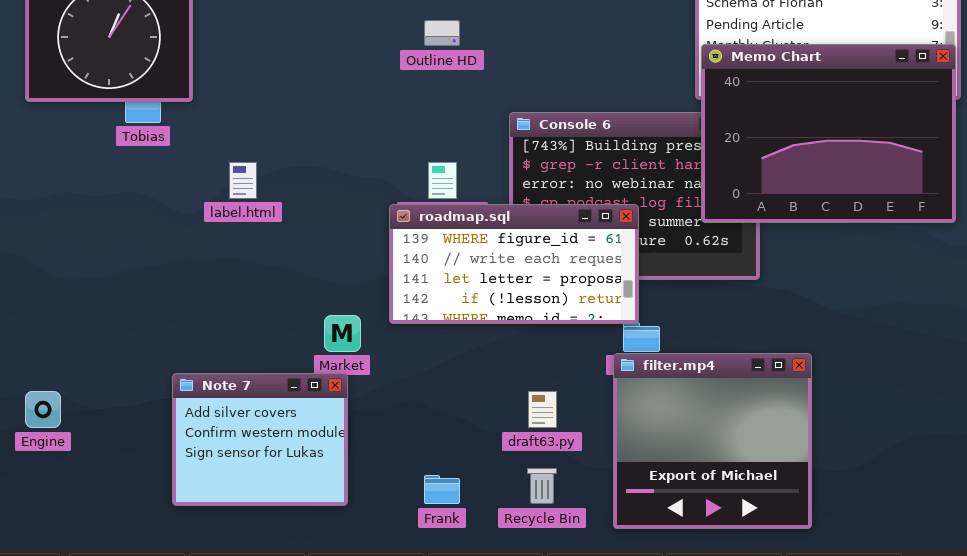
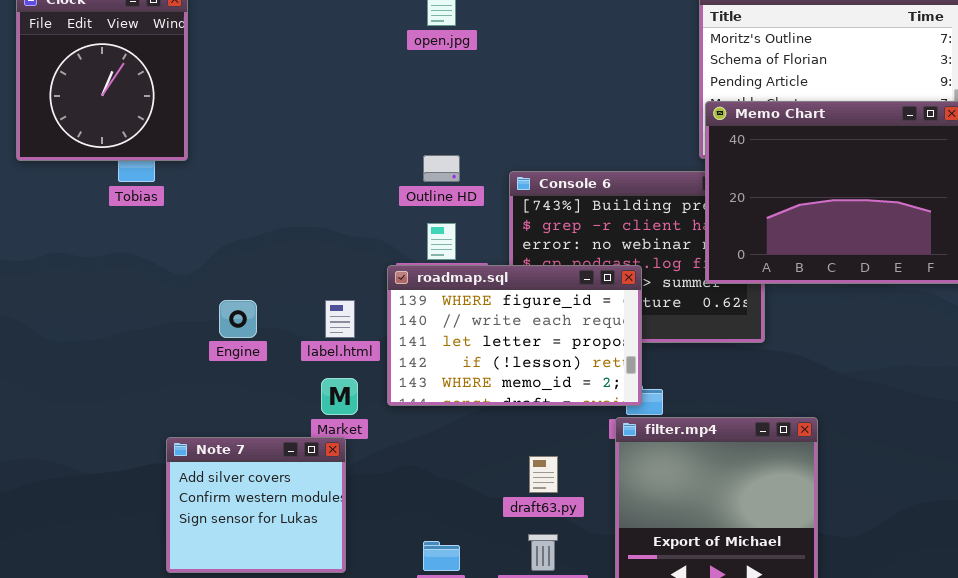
Outline HD: [424,20,460,46] -> [423,155,460,182], moved
label.html: [229,162,257,199] -> [325,300,355,338], moved
roadmap.sql: [389,204,639,324] -> [387,265,642,406], resized
Engine: [25,391,61,428] -> [219,300,257,338], moved

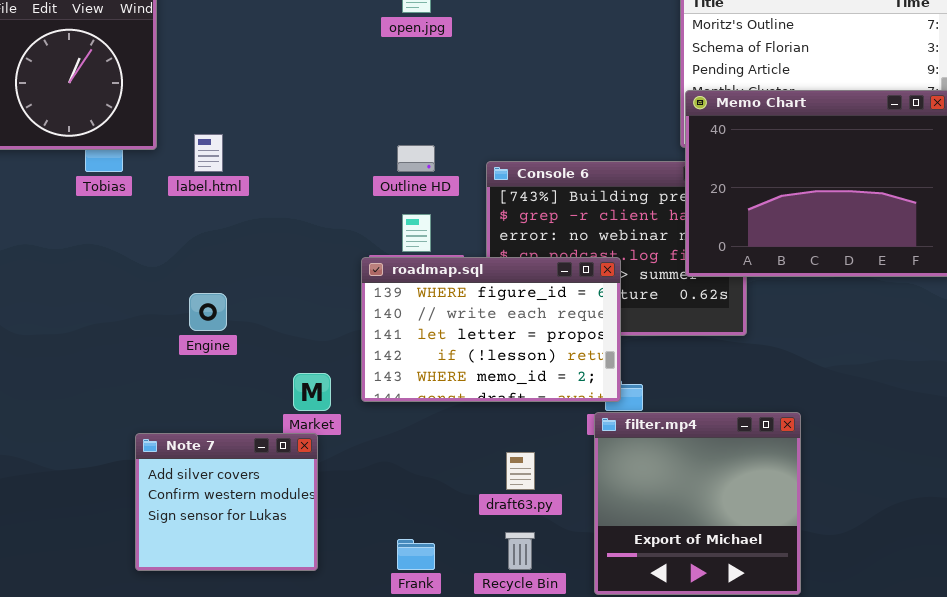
label.html: [325,300,355,338] -> [194,134,223,172], moved

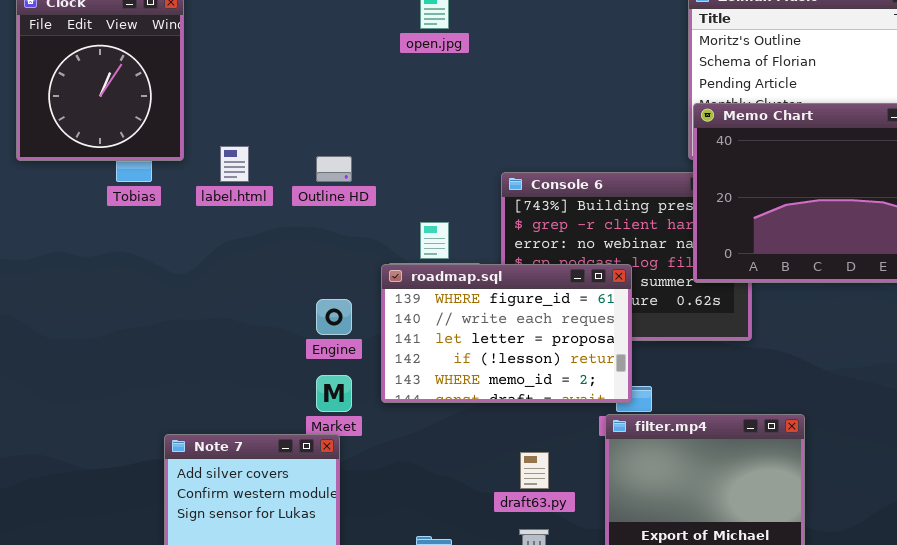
Outline HD: [397,145,435,172] -> [316,156,352,182], moved
Engine: [189,293,227,331] -> [316,299,352,335], moved

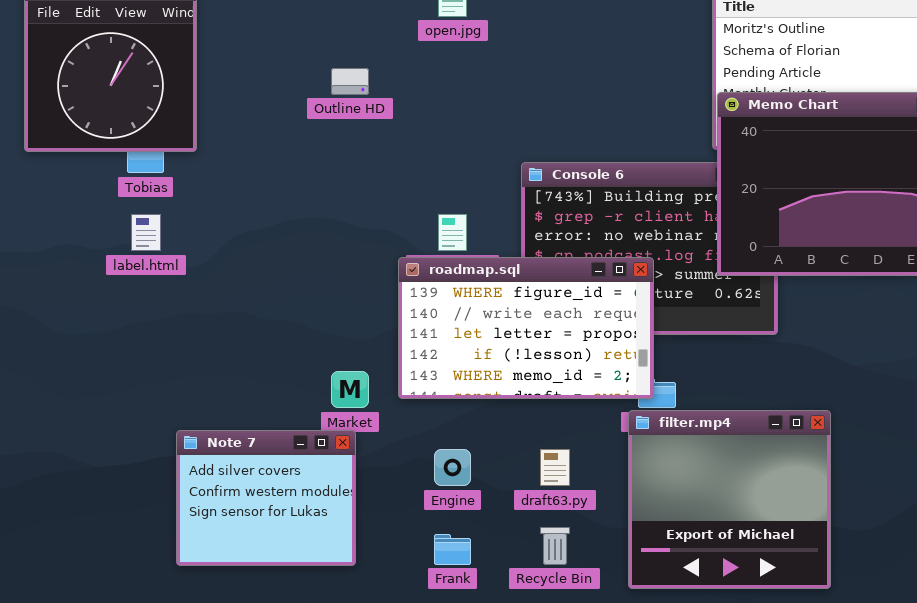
label.html: [220,146,249,182] -> [131,214,161,251], moved
Outline HD: [316,156,352,182] -> [331,68,369,95], moved
Engine: [316,299,352,335] -> [434,449,471,486], moved

